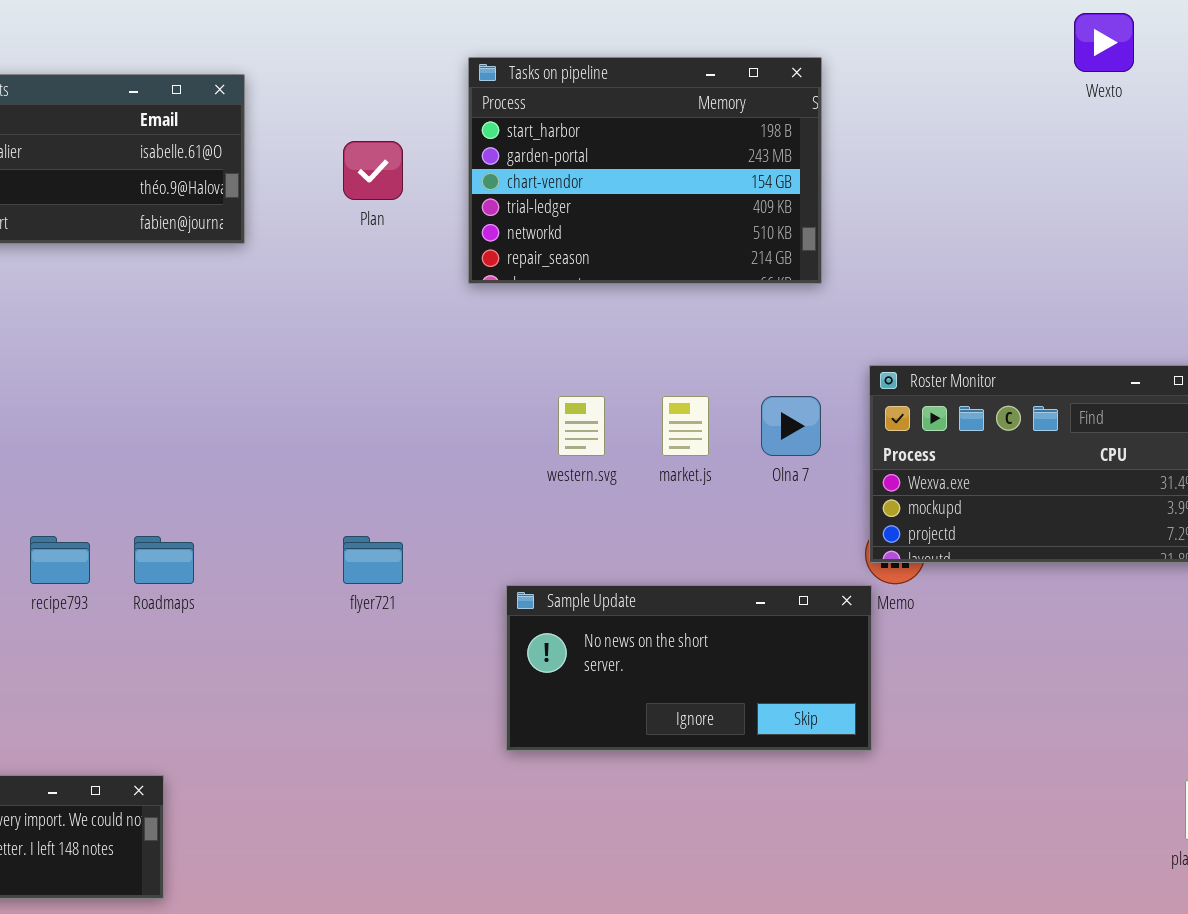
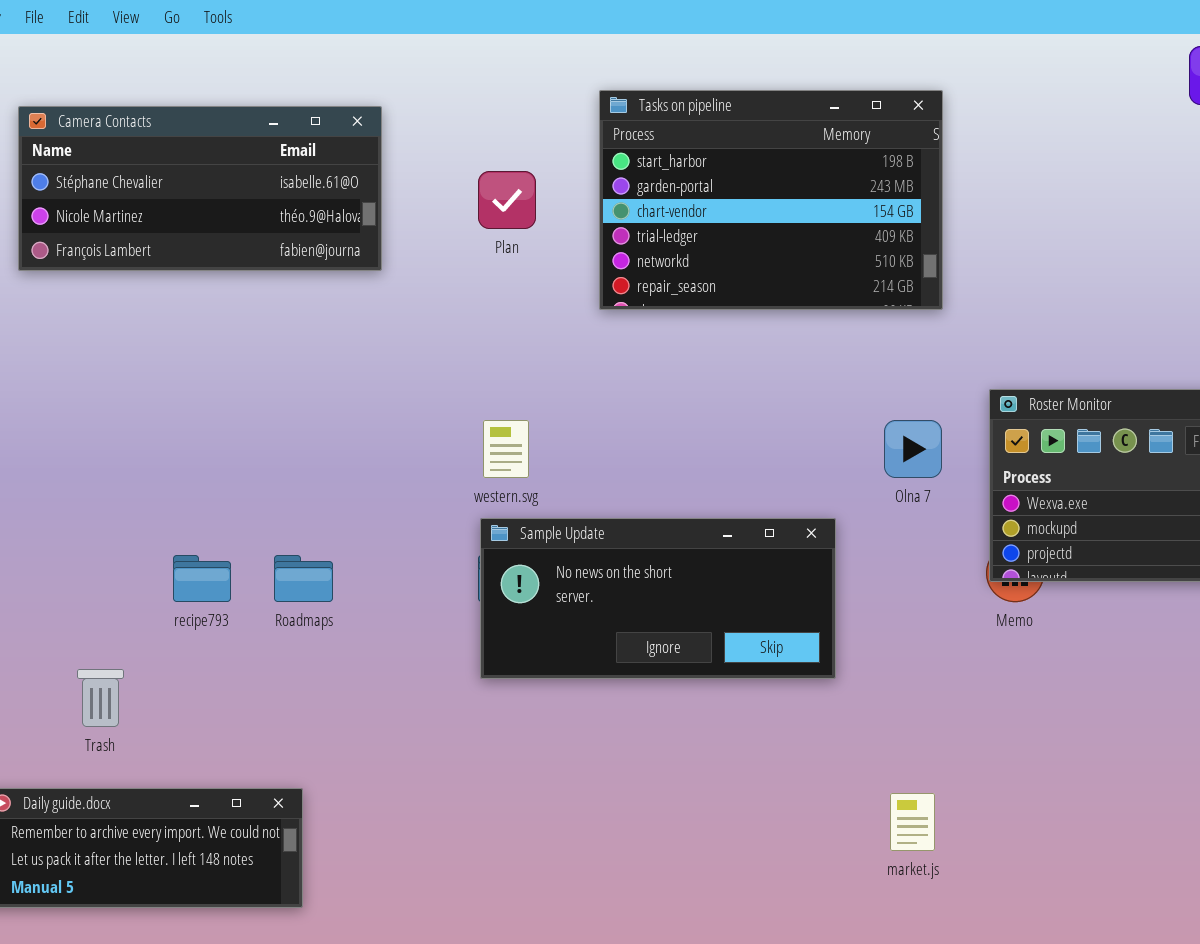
western.svg: [558,396,605,456] -> [483,420,529,478], moved
market.js: [662,396,709,456] -> [890,793,935,851], moved
Sample Update: [506,585,872,751] -> [480,518,836,679], moved

